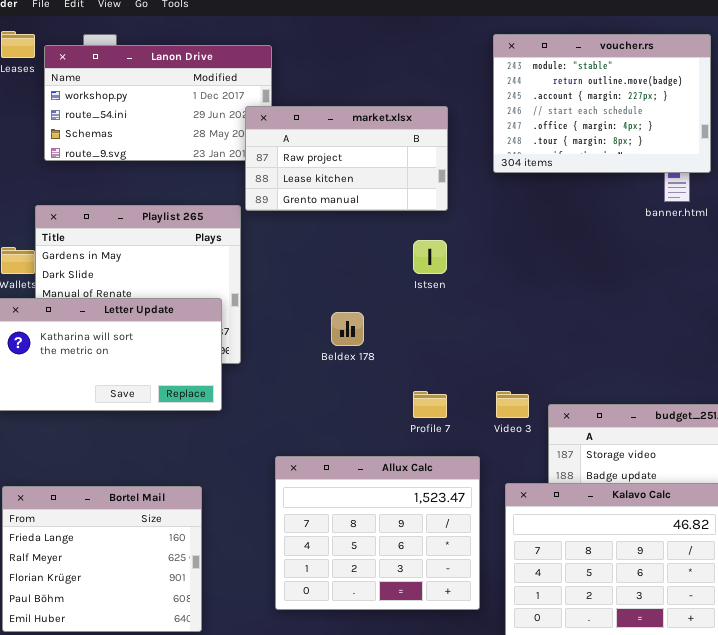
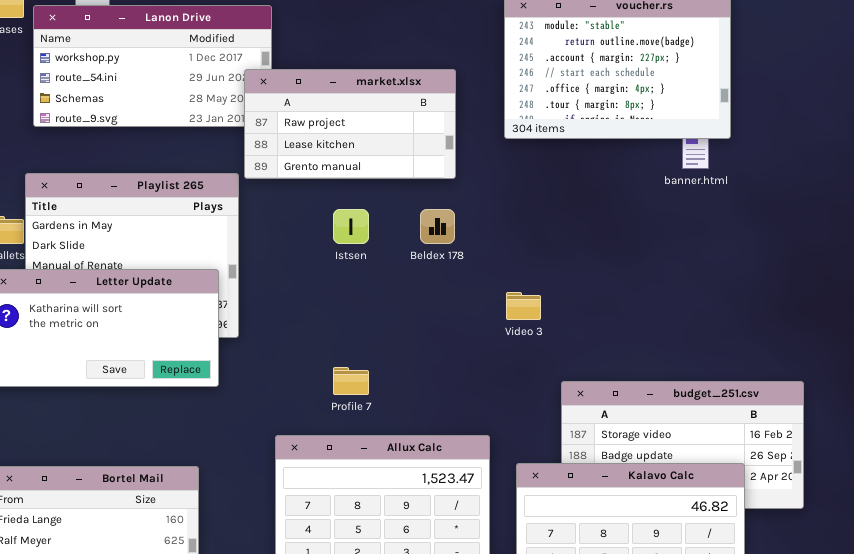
Istsen: [413,240,447,274] -> [333,209,369,244], moved
Beldex 178: [331,312,364,346] -> [420,209,455,244], moved
Profile 7: [413,391,447,418] -> [333,367,369,395], moved
Video 3: [496,391,529,418] -> [506,292,541,320], moved

